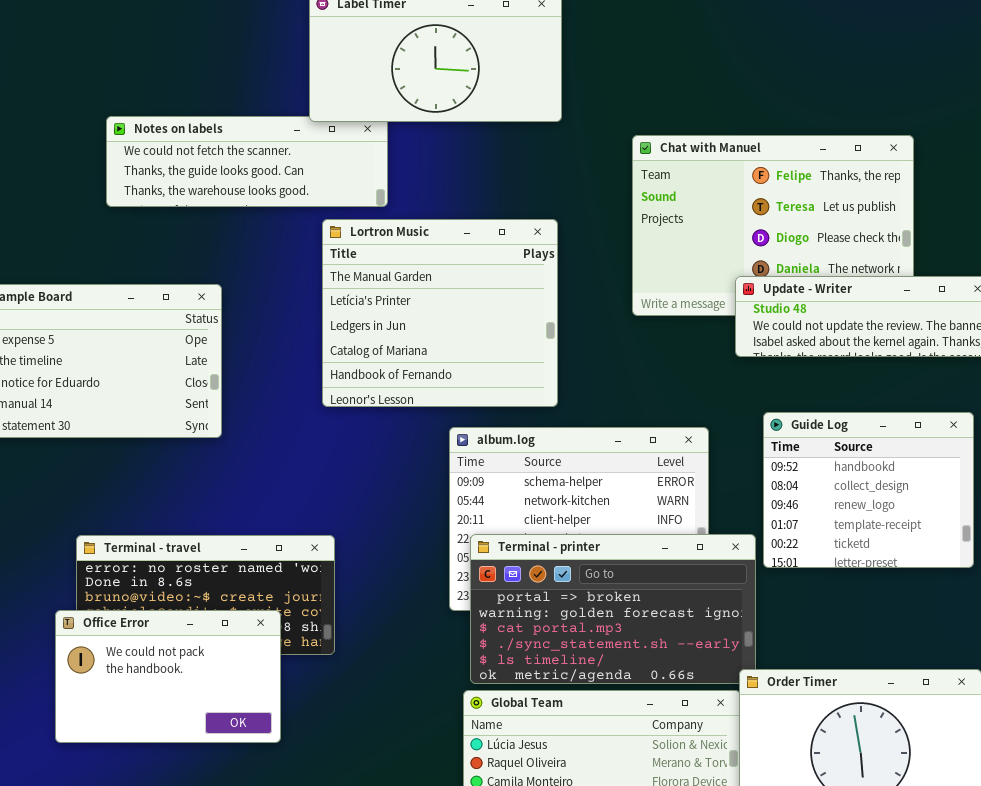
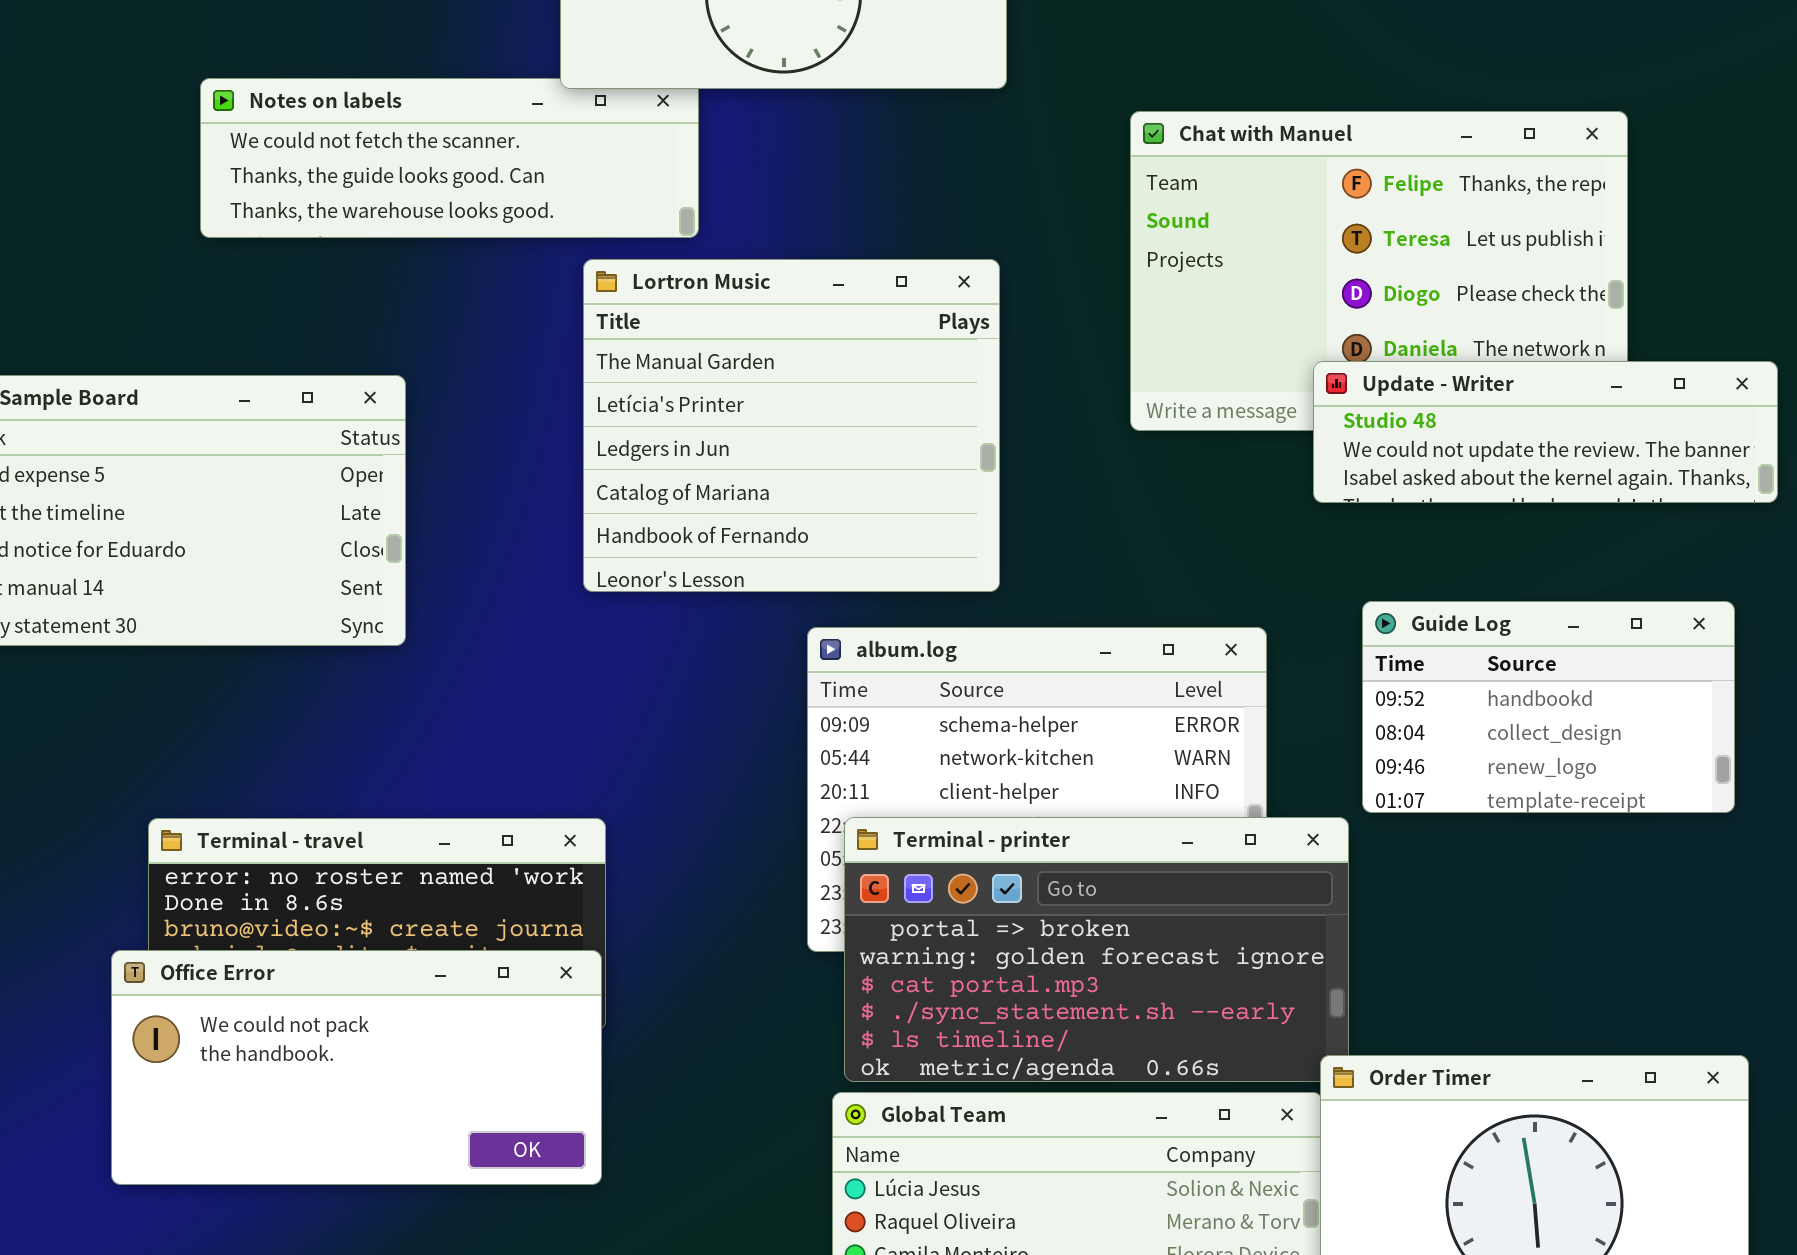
Guide Log: [763,412,974,568] -> [1362,601,1735,813], resized
Office Error: [55,610,281,743] -> [111,950,602,1185], resized

